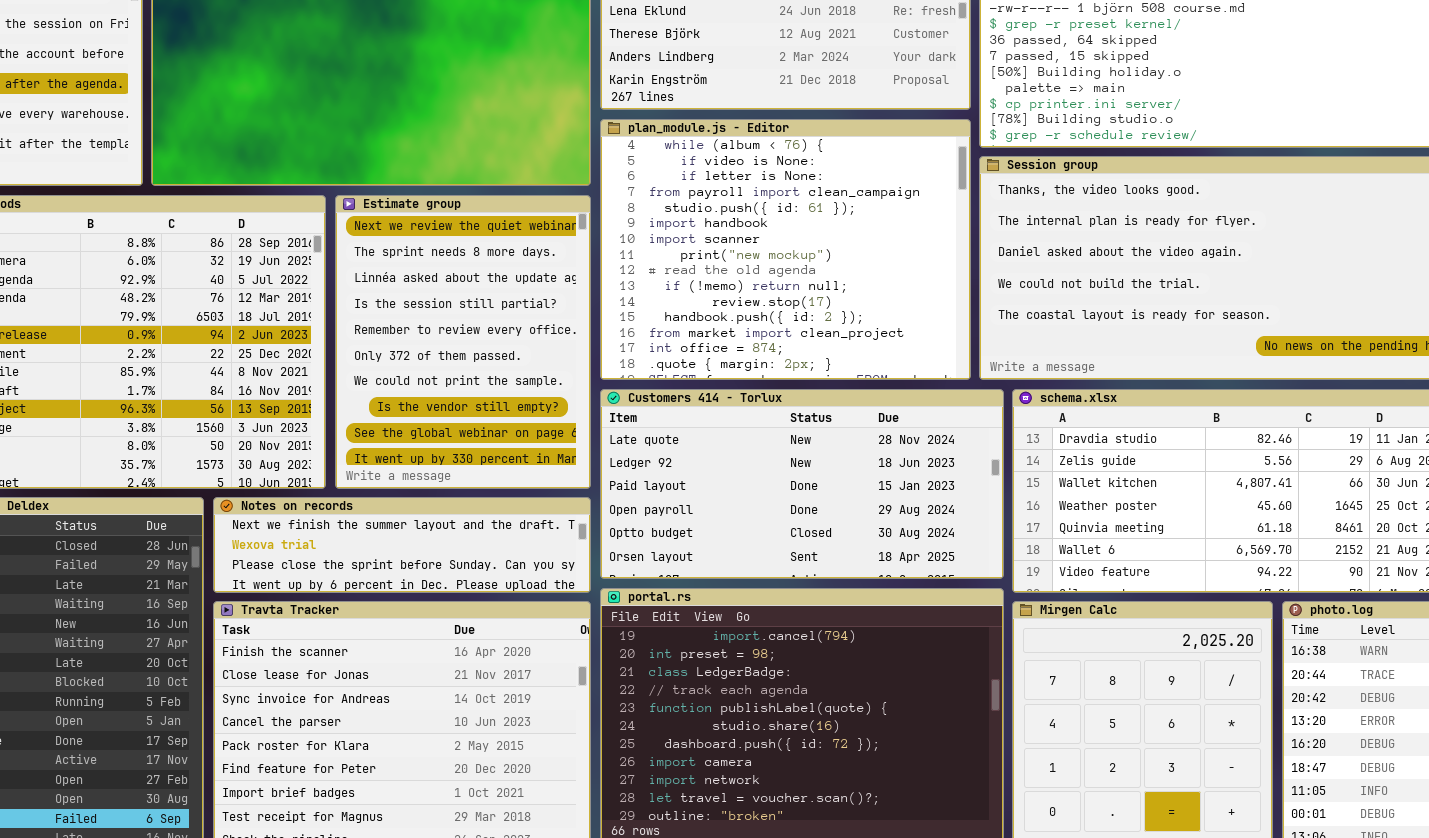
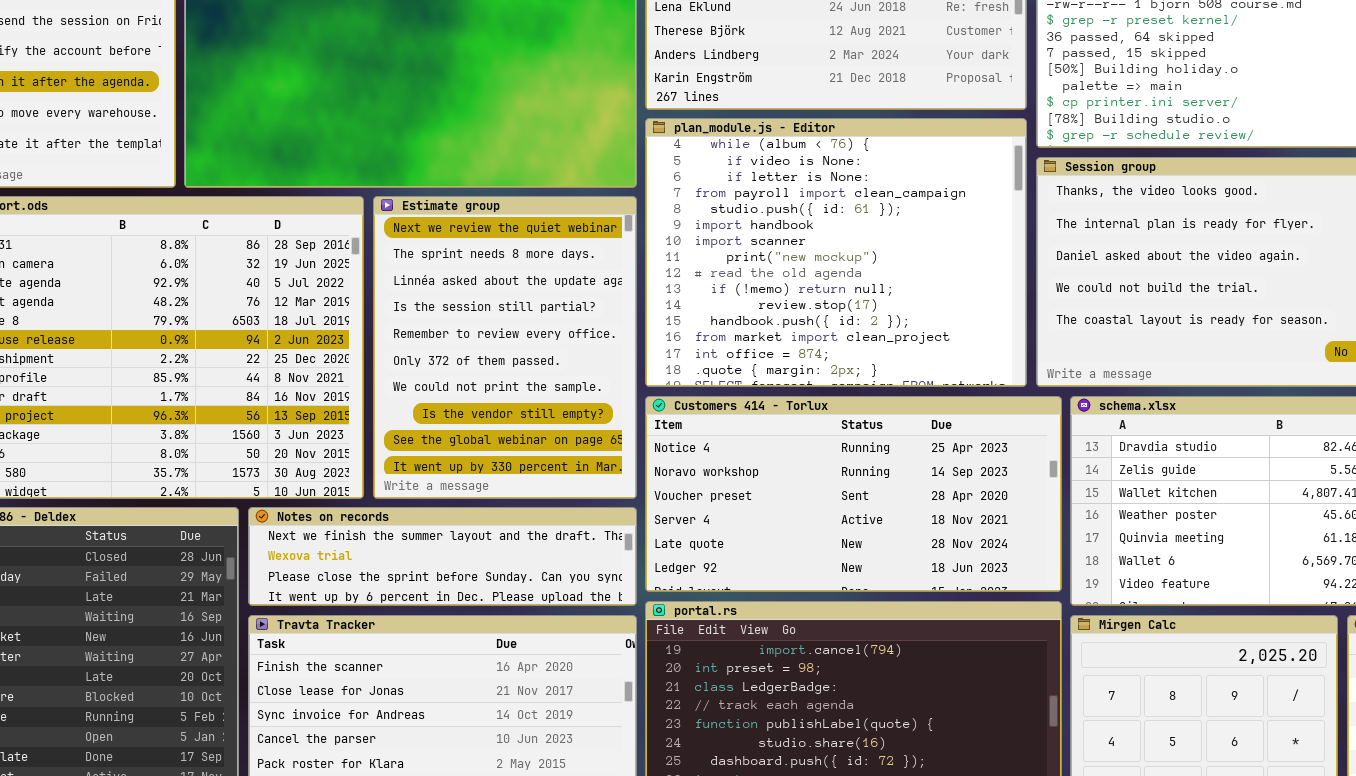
Customers 414 - Torlux: [600,389,1004,579] -> [645,396,1062,592], scrolled up 4 rows

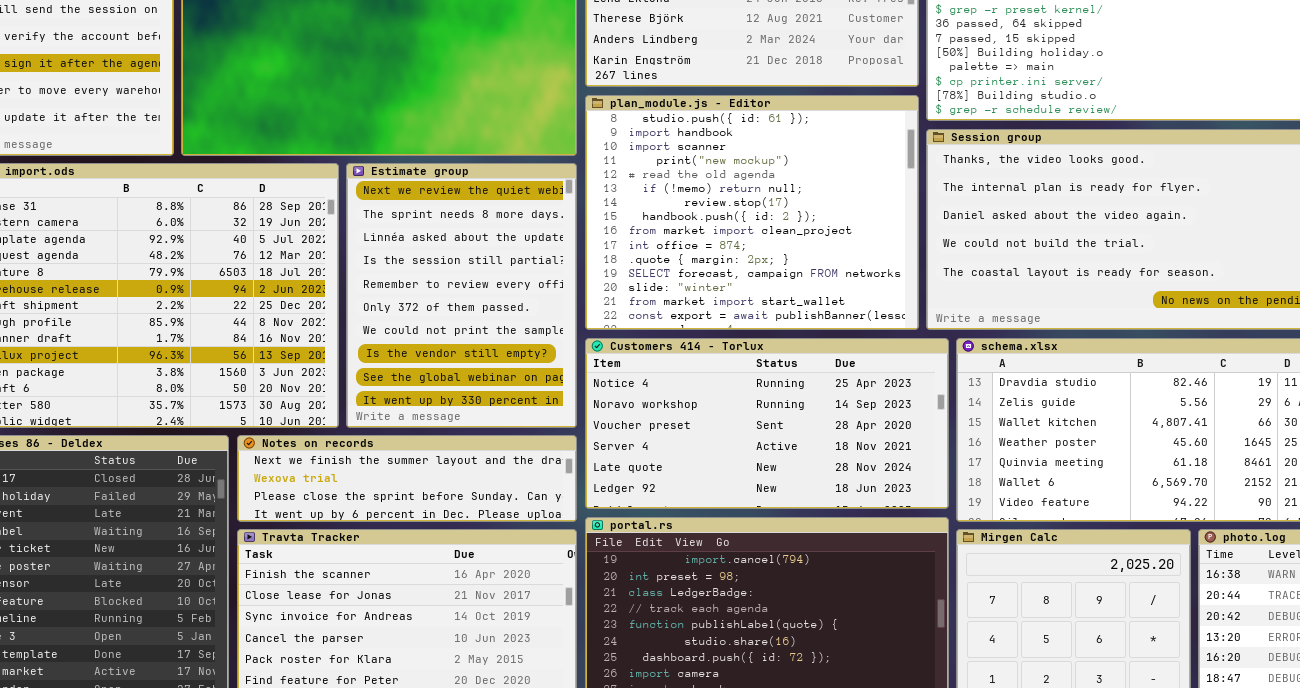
plan_module.js - Editor: [645,118,1027,387] -> [585,95,919,330], scrolled down 4 rows

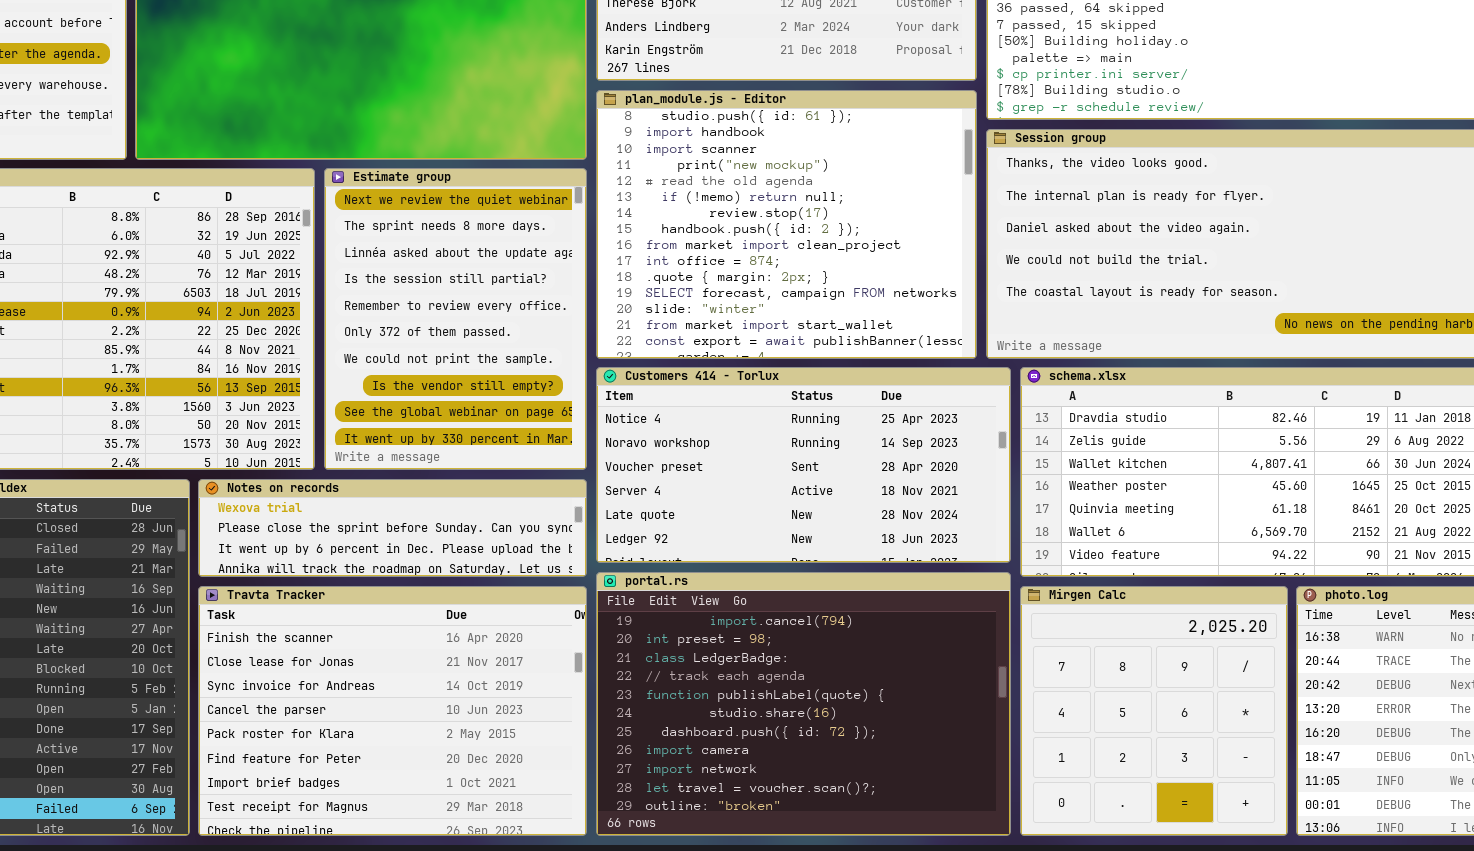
Notes on records: [237,435,577,522] -> [198,479,587,577], scrolled down 1 row

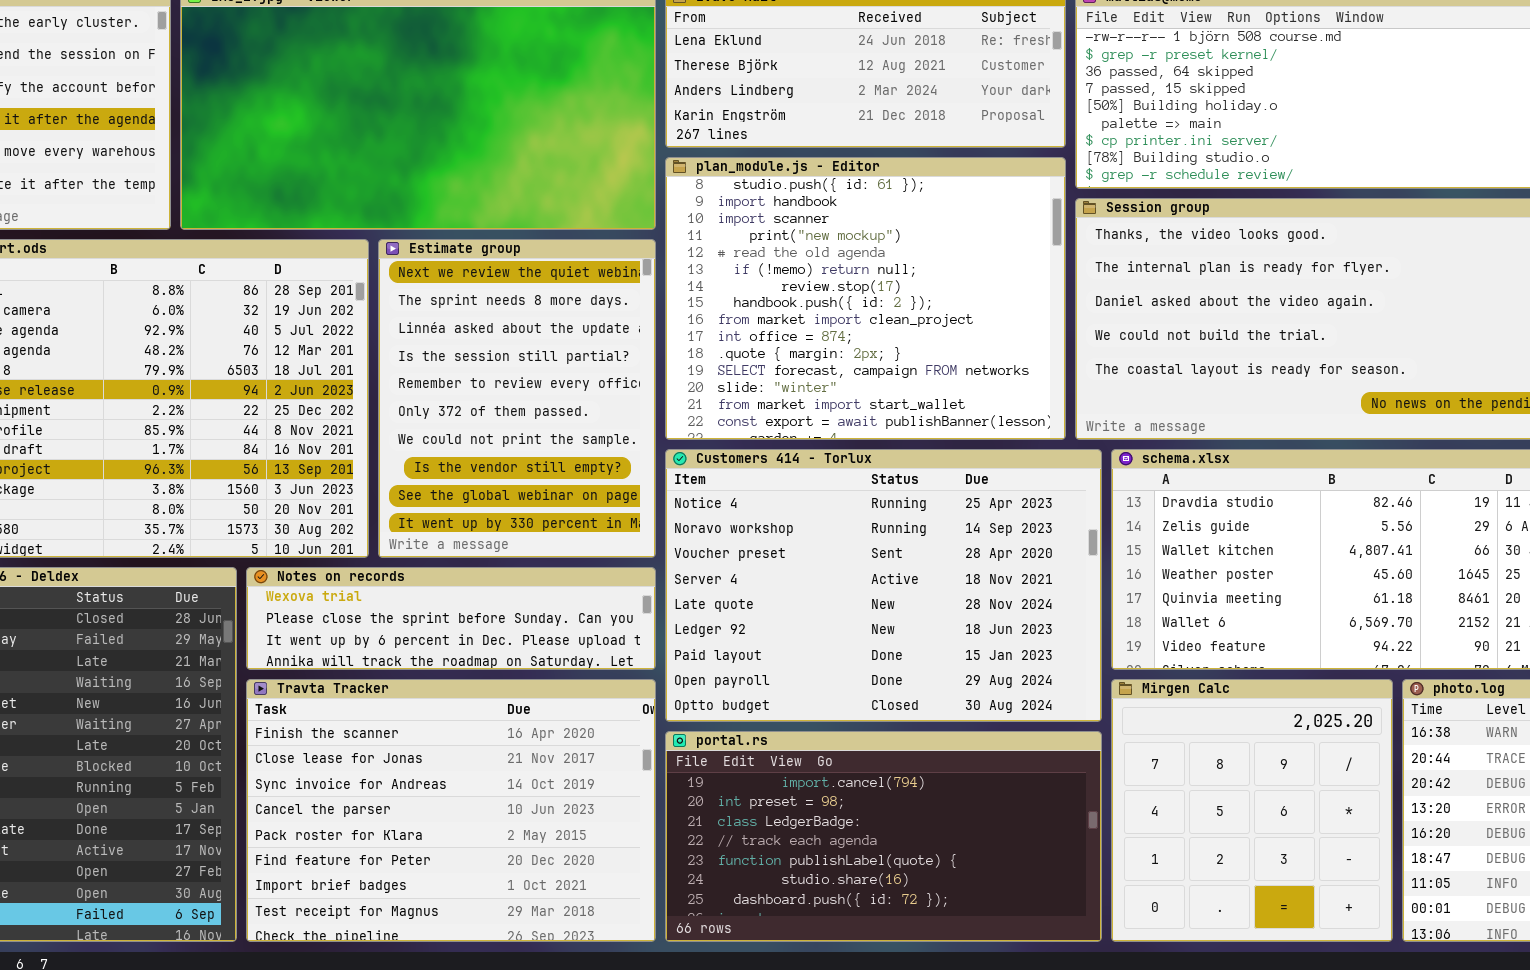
Customers 414 - Torlux: [596,367,1011,563] -> [665,449,1102,722], resized
portal.rs: [596,572,1011,836] -> [665,731,1102,942], resized

